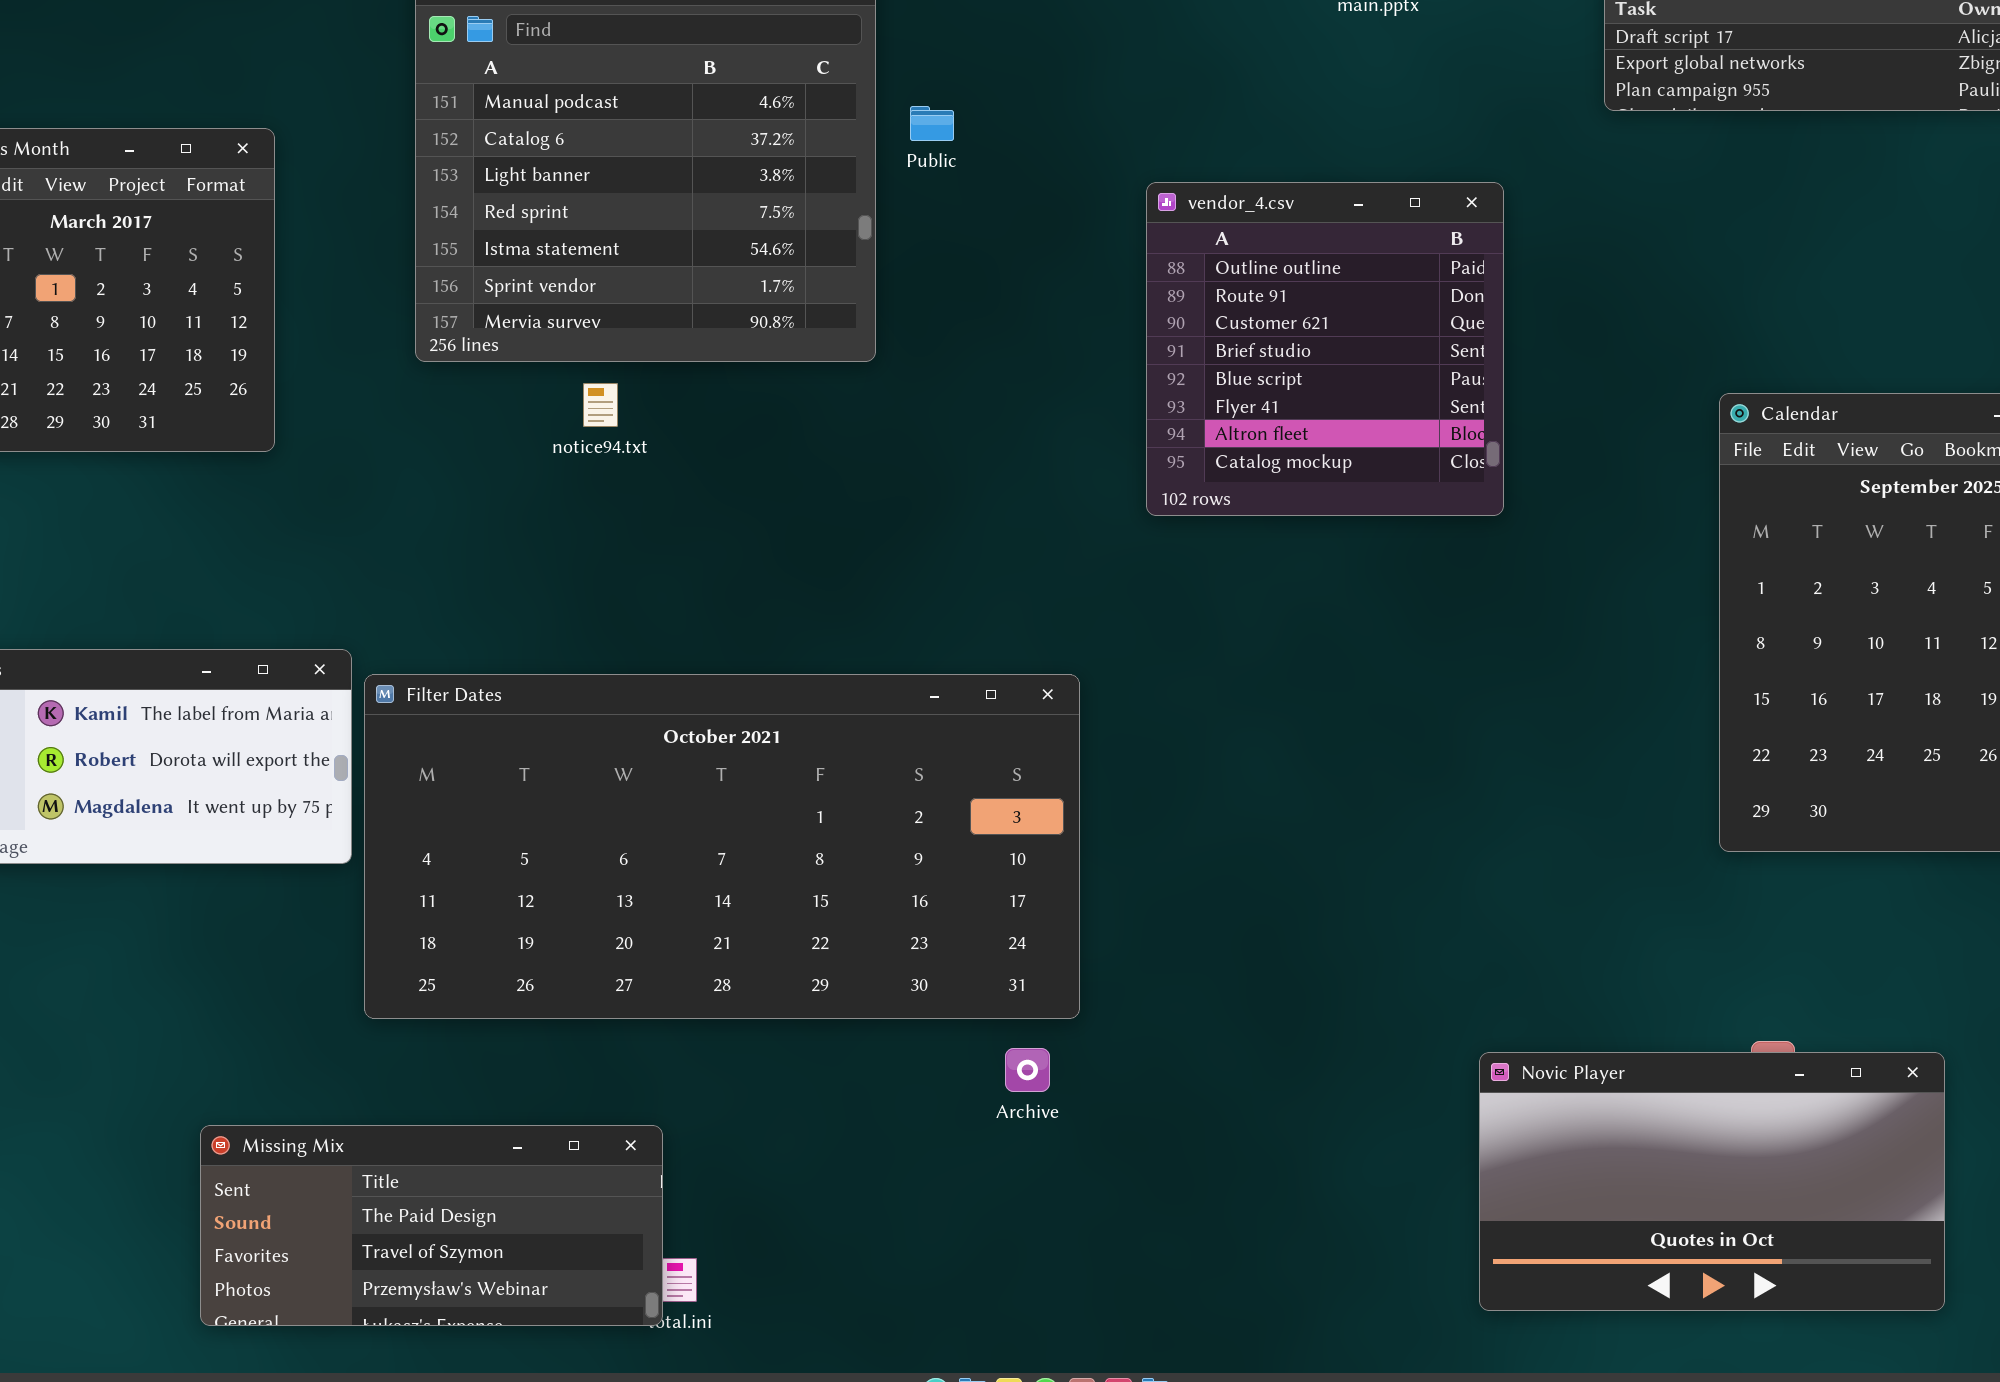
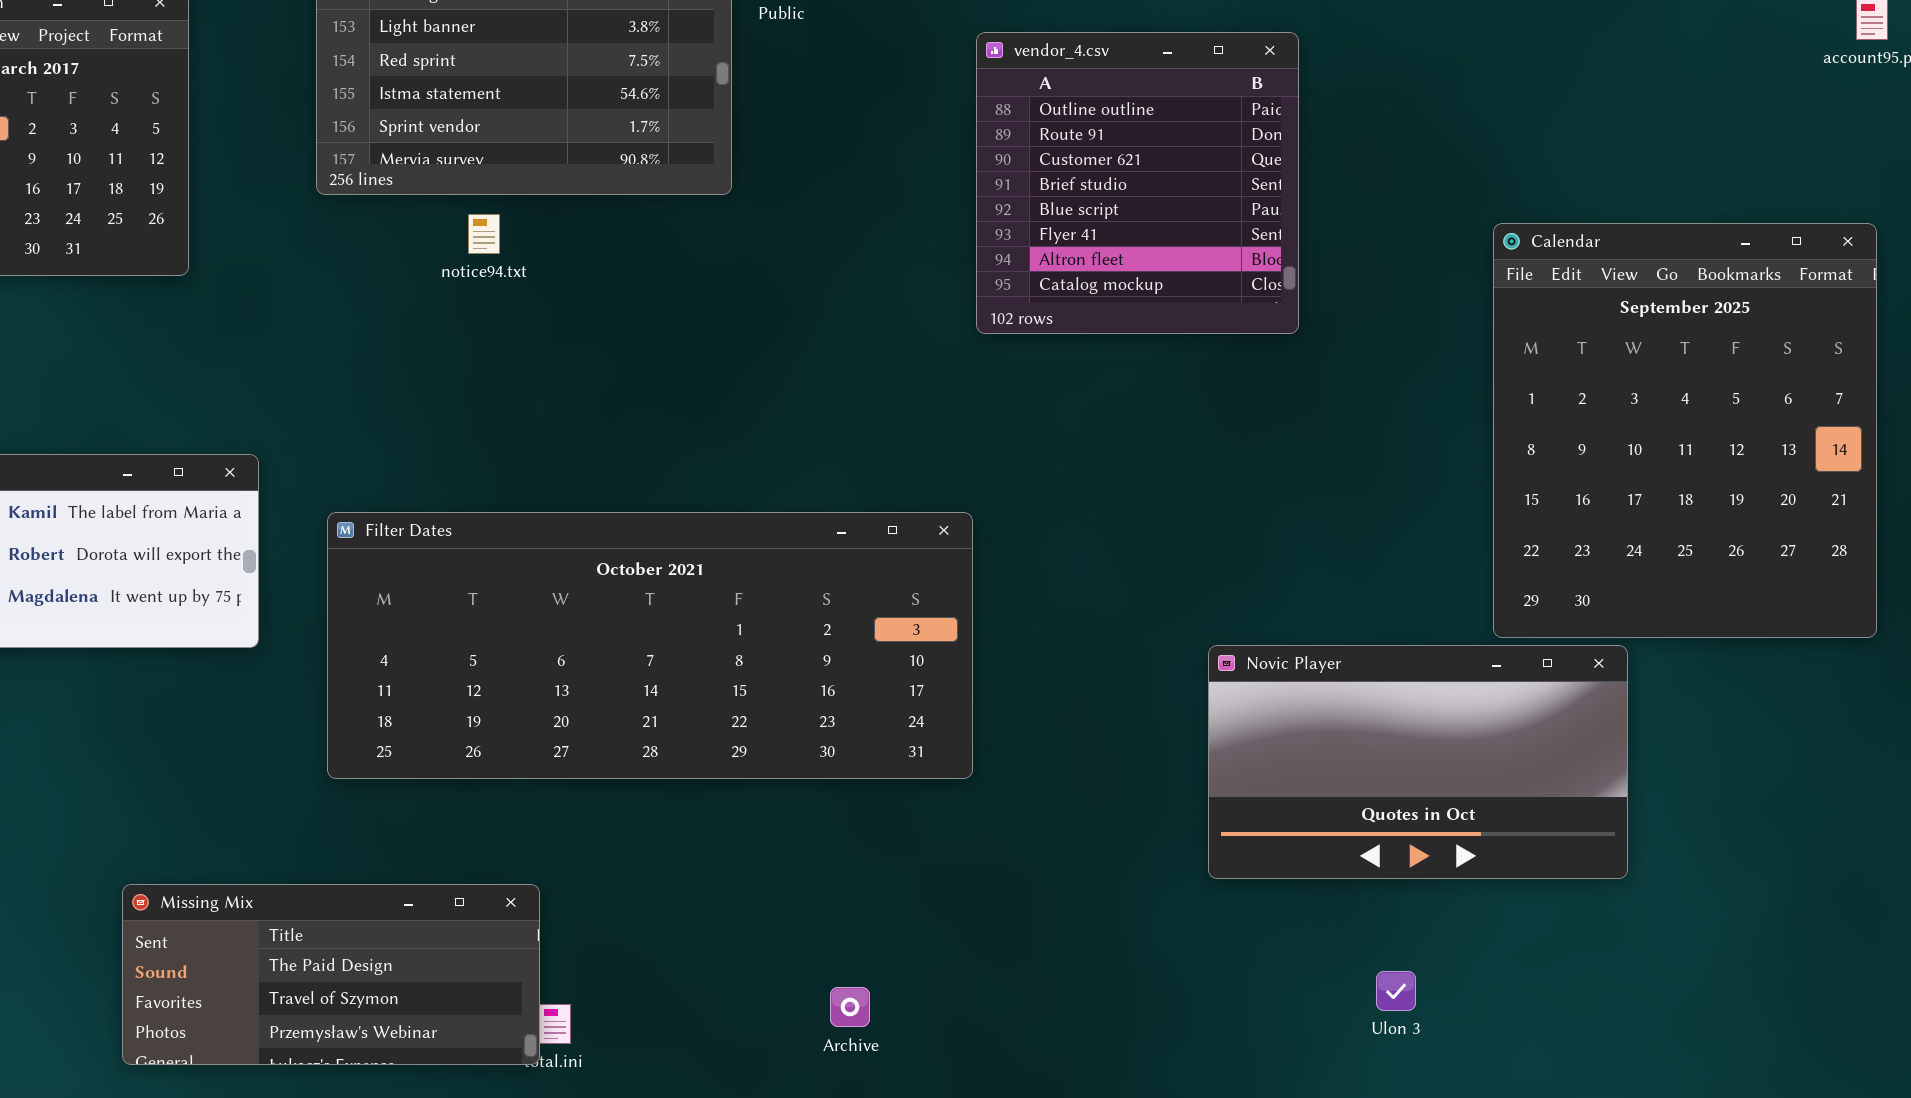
Filter Dates: [364,674,1080,1019] -> [327,512,973,779], moved, resized
Archive: [1005,1048,1050,1092] -> [830,987,870,1027], moved
Novic Player: [1479,1052,1945,1311] -> [1208,645,1628,879], moved

